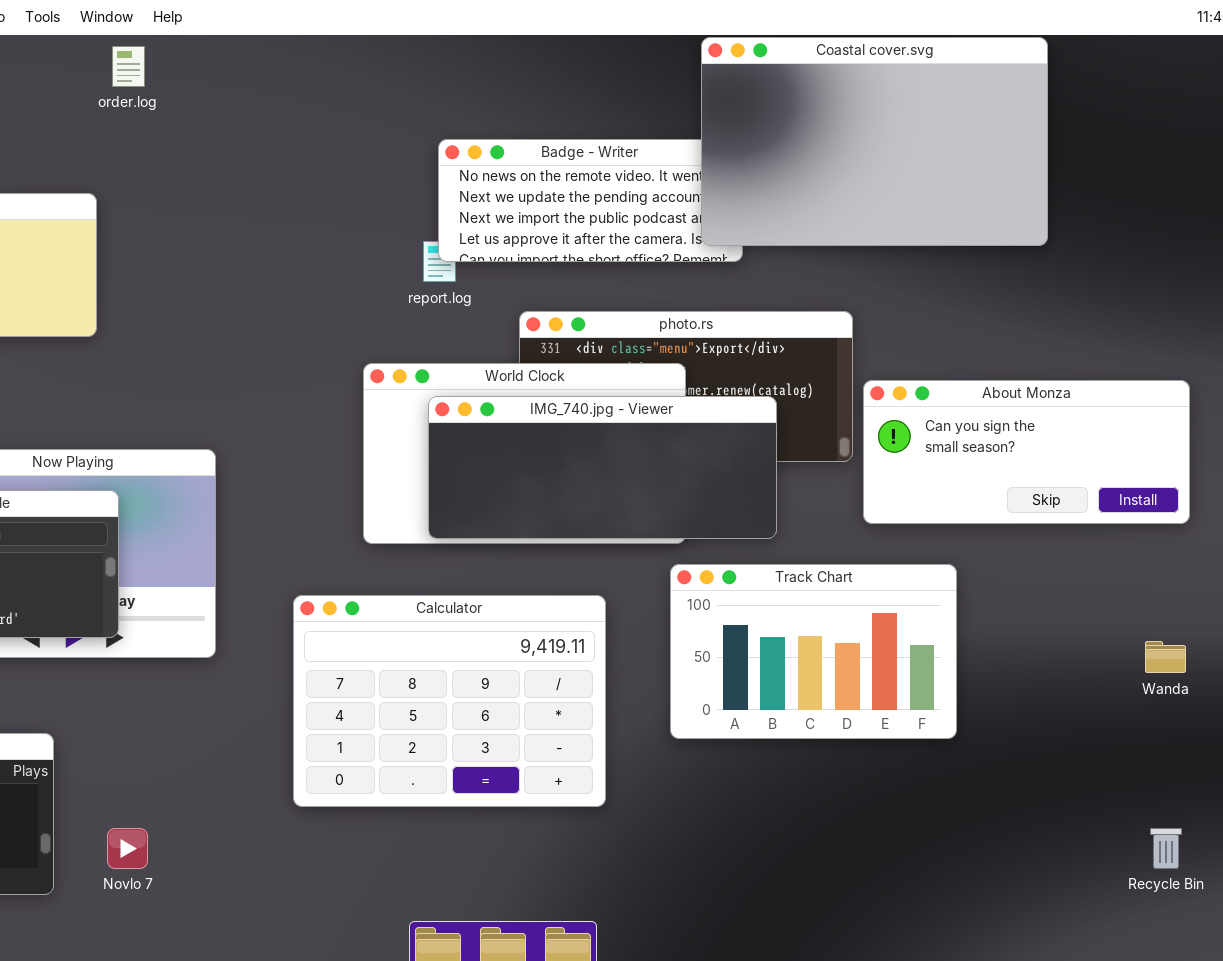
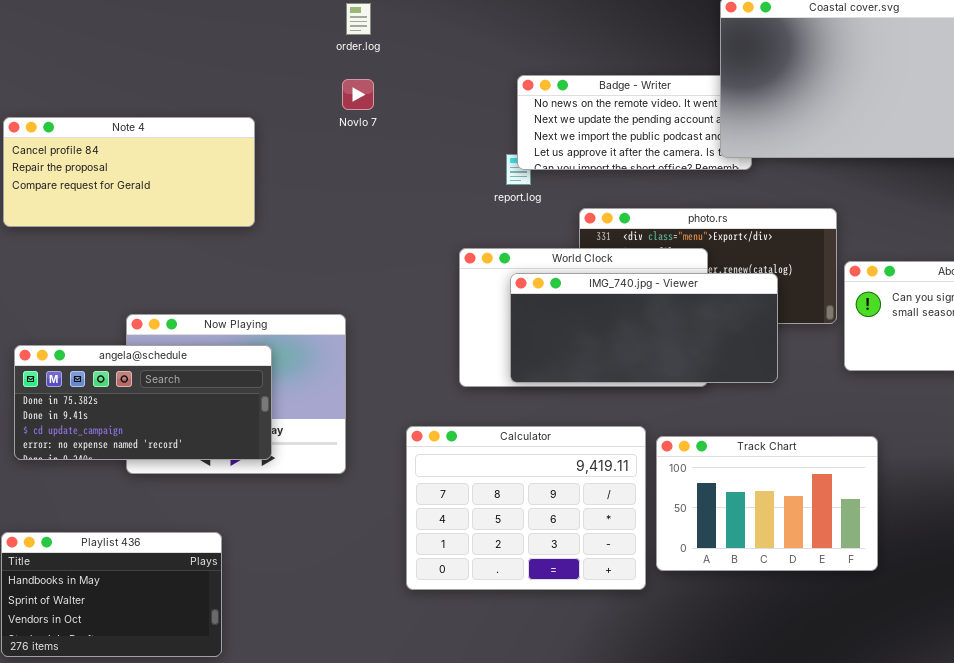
order.log: [112,46,145,87] -> [346,3,371,35], moved
Track Chart: [670,564,957,739] -> [656,436,878,571], moved
Novlo 7: [107,828,148,869] -> [342,79,374,110], moved

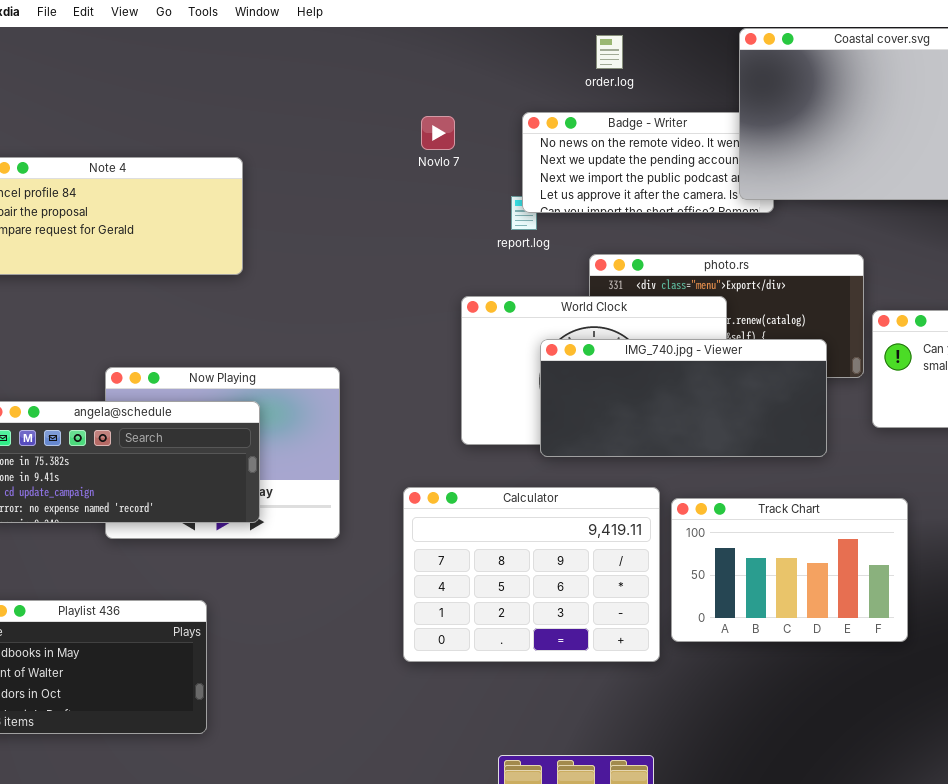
order.log: [346,3,371,35] -> [596,35,623,69], moved
Novlo 7: [342,79,374,110] -> [421,116,455,150], moved
IMG_740.jpg - Viewer: [510,273,778,383] -> [540,339,827,457], moved

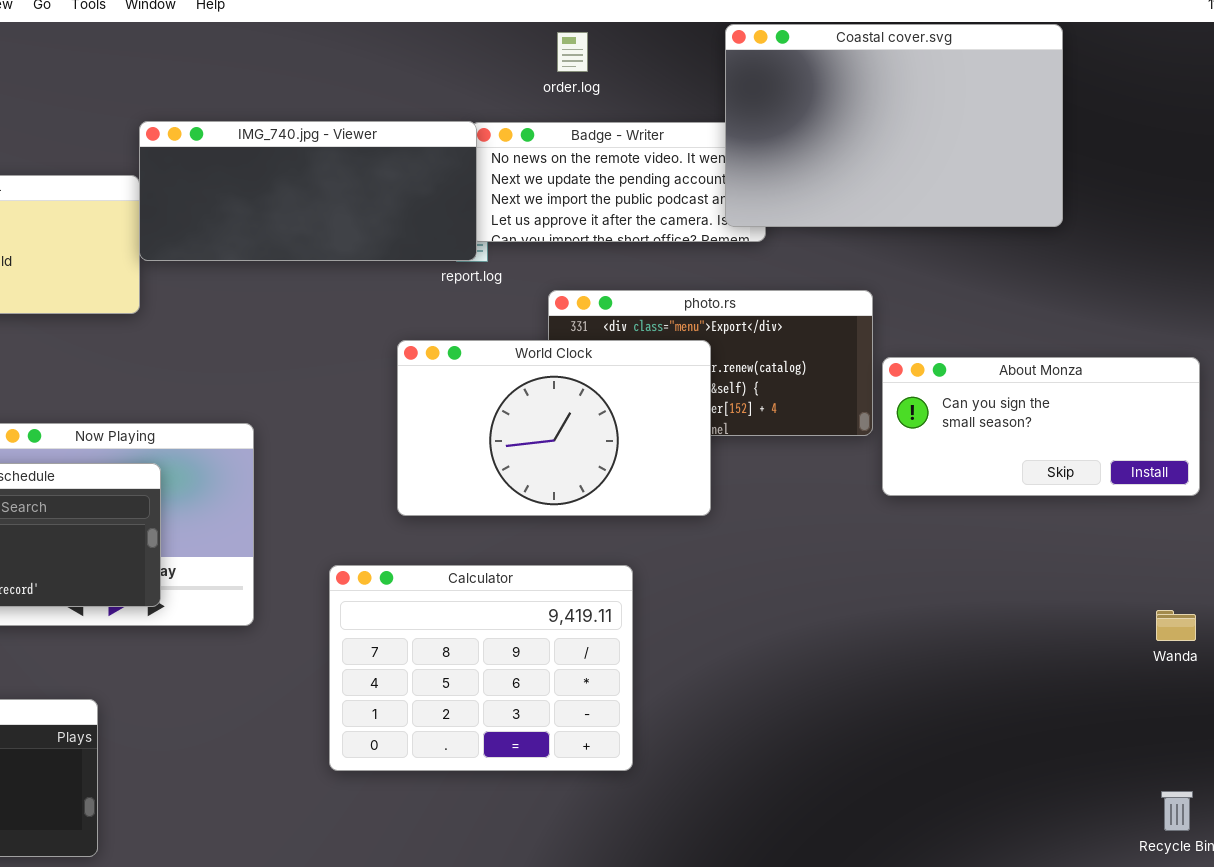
IMG_740.jpg - Viewer: [540,339,827,457] -> [139,121,477,261], moved
Track Chart: [671,498,908,642] -> none, closed

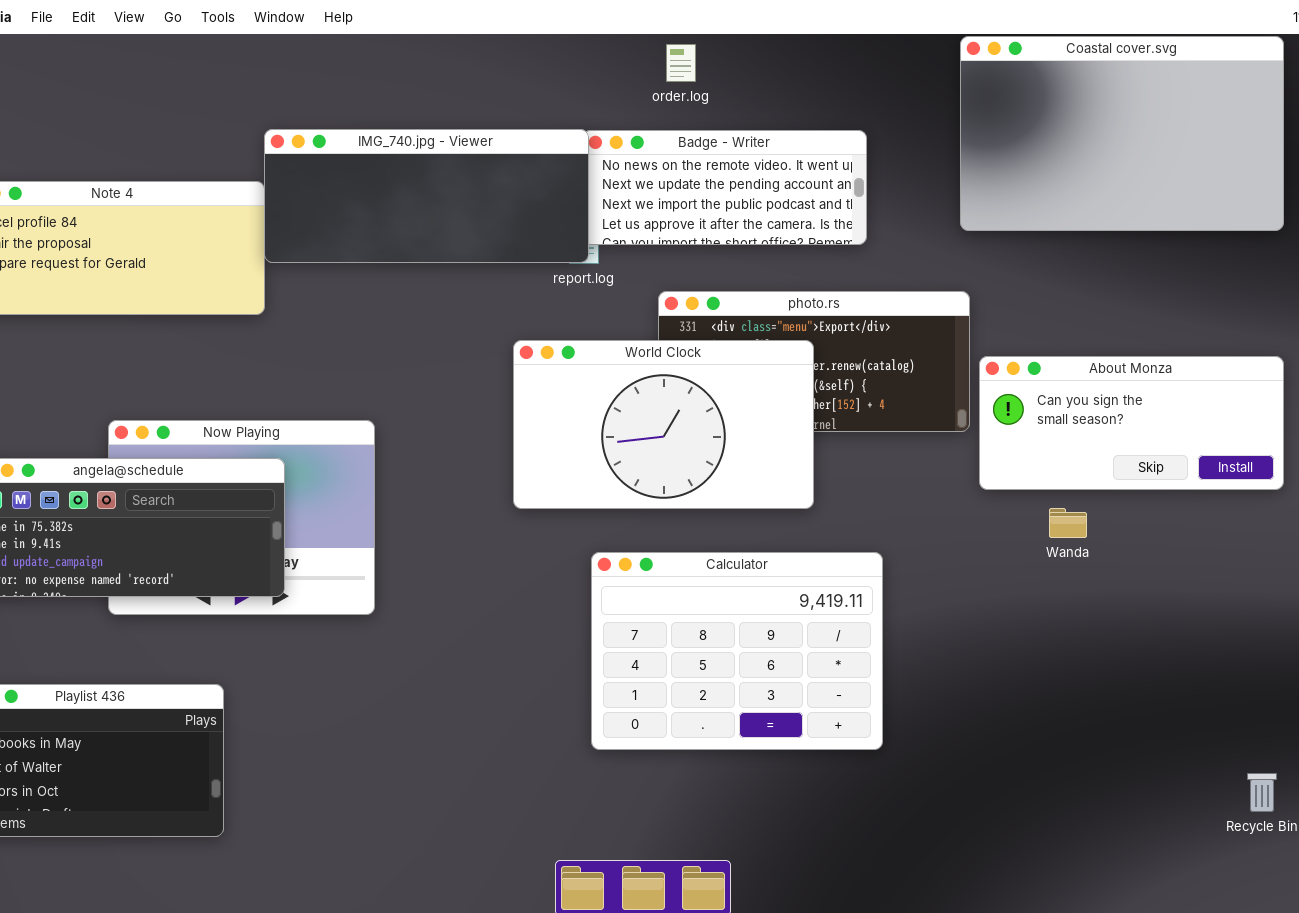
Coastal cover.svg: [725,24,1063,227] -> [960,36,1284,231], moved
Calculator: [329,565,633,771] -> [591,552,883,750], moved
Wanda: [1156,610,1196,641] -> [1049,508,1087,538], moved

